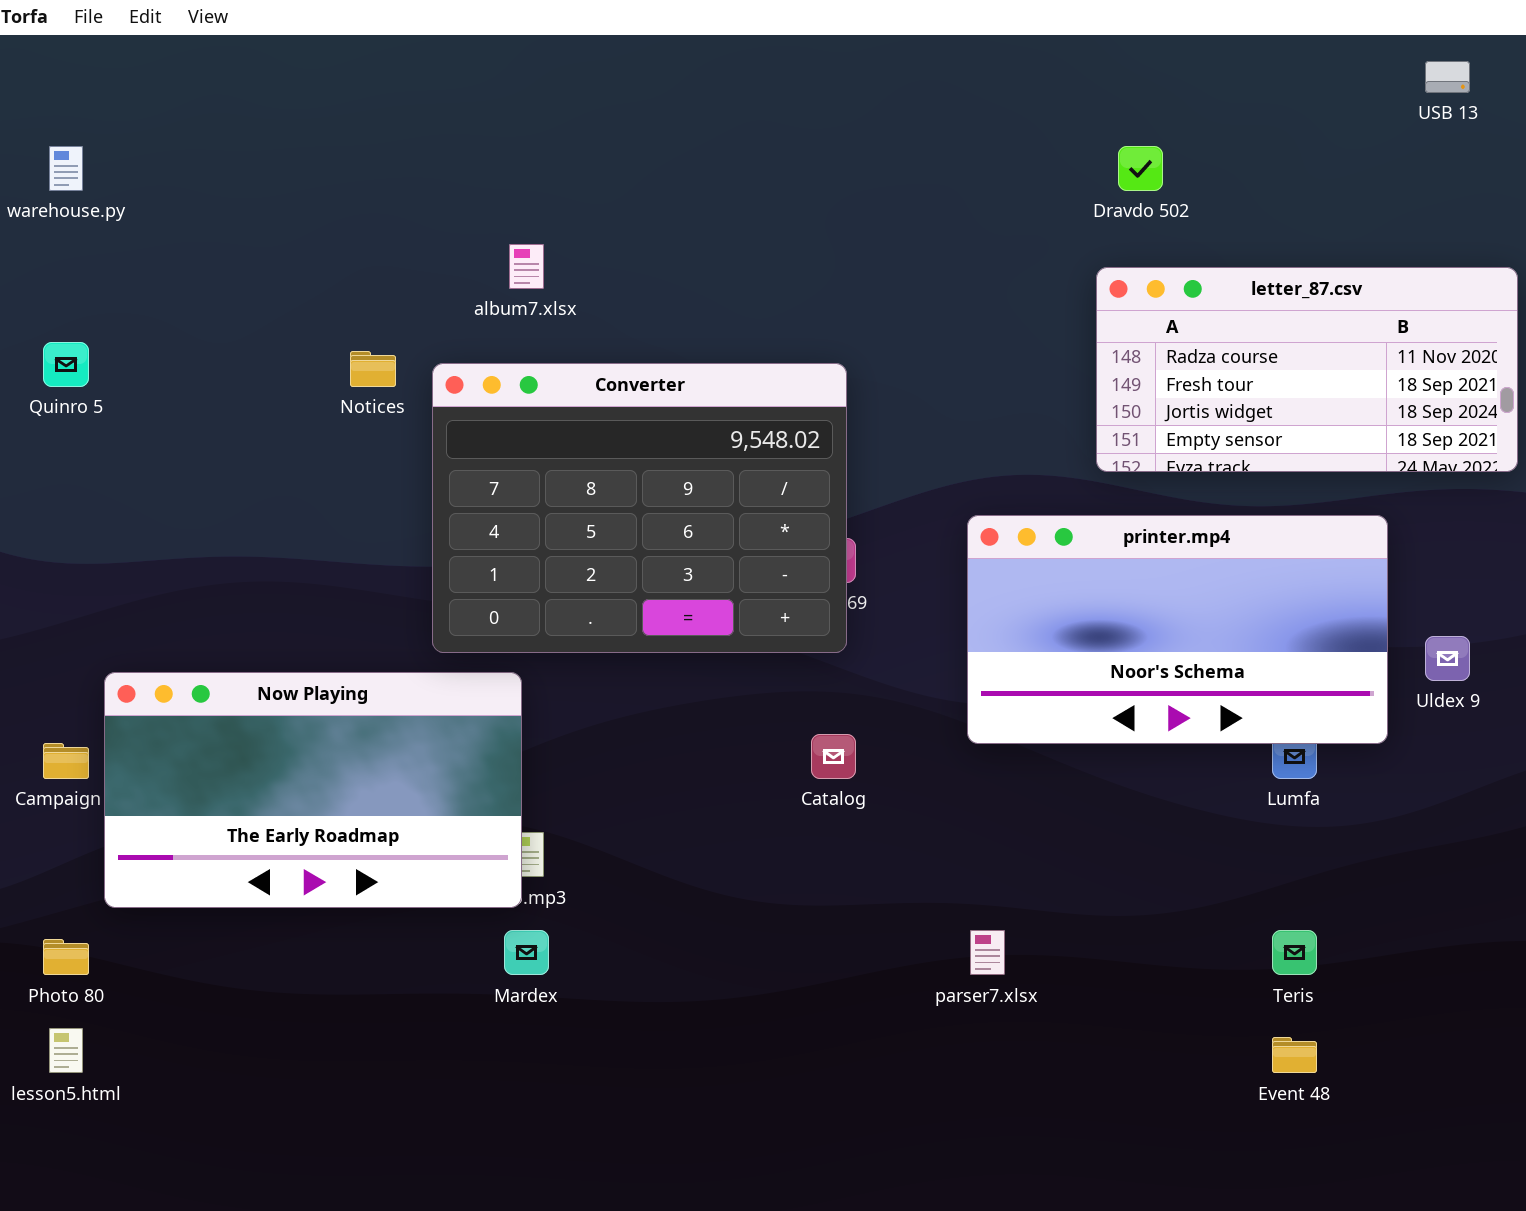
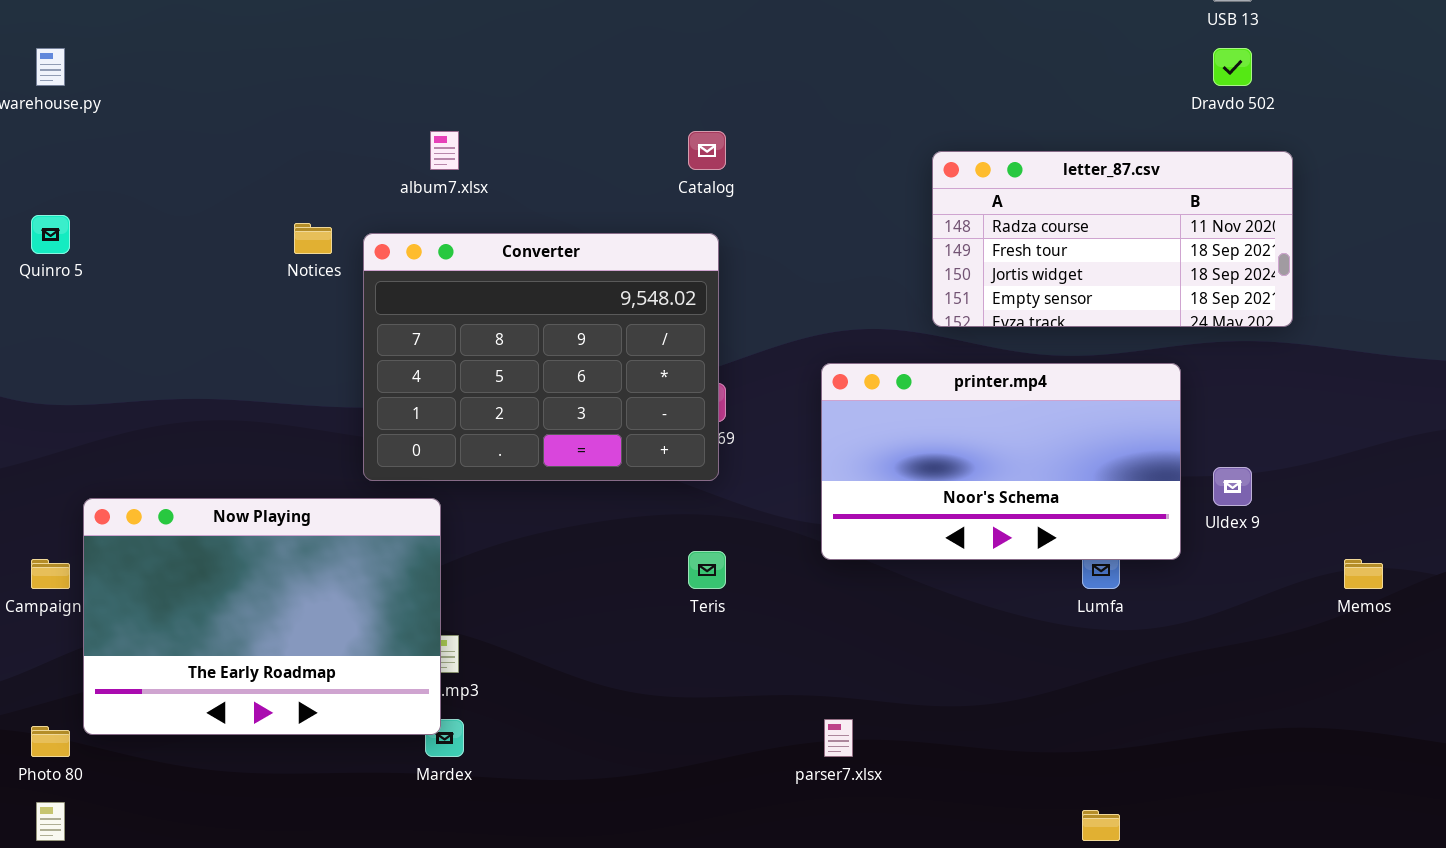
Dravdo 502: [1118,146,1163,191] -> [1213,48,1252,86], moved
Now Playing: [104,672,522,908] -> [83,498,441,735], resized
Catalog: [811,734,856,779] -> [688,131,726,170], moved
Teris: [1272,930,1317,975] -> [688,551,726,589], moved

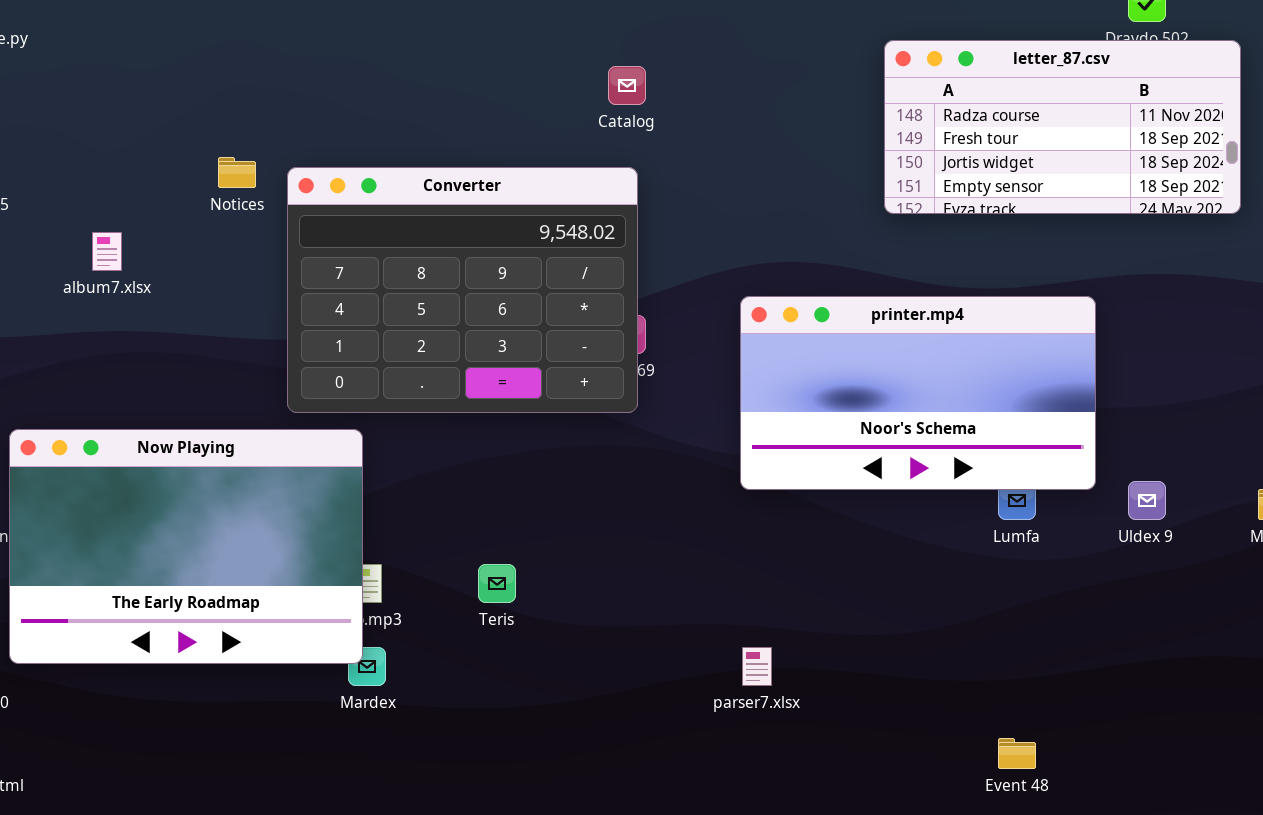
album7.xlsx: [430,131,459,170] -> [92,232,122,271], moved
letter_87.csv: [932,151,1293,327] -> [884,40,1241,214], moved
Uldex 9: [1213,467,1252,506] -> [1128,481,1166,520], moved
Teris: [688,551,726,589] -> [478,564,516,603], moved

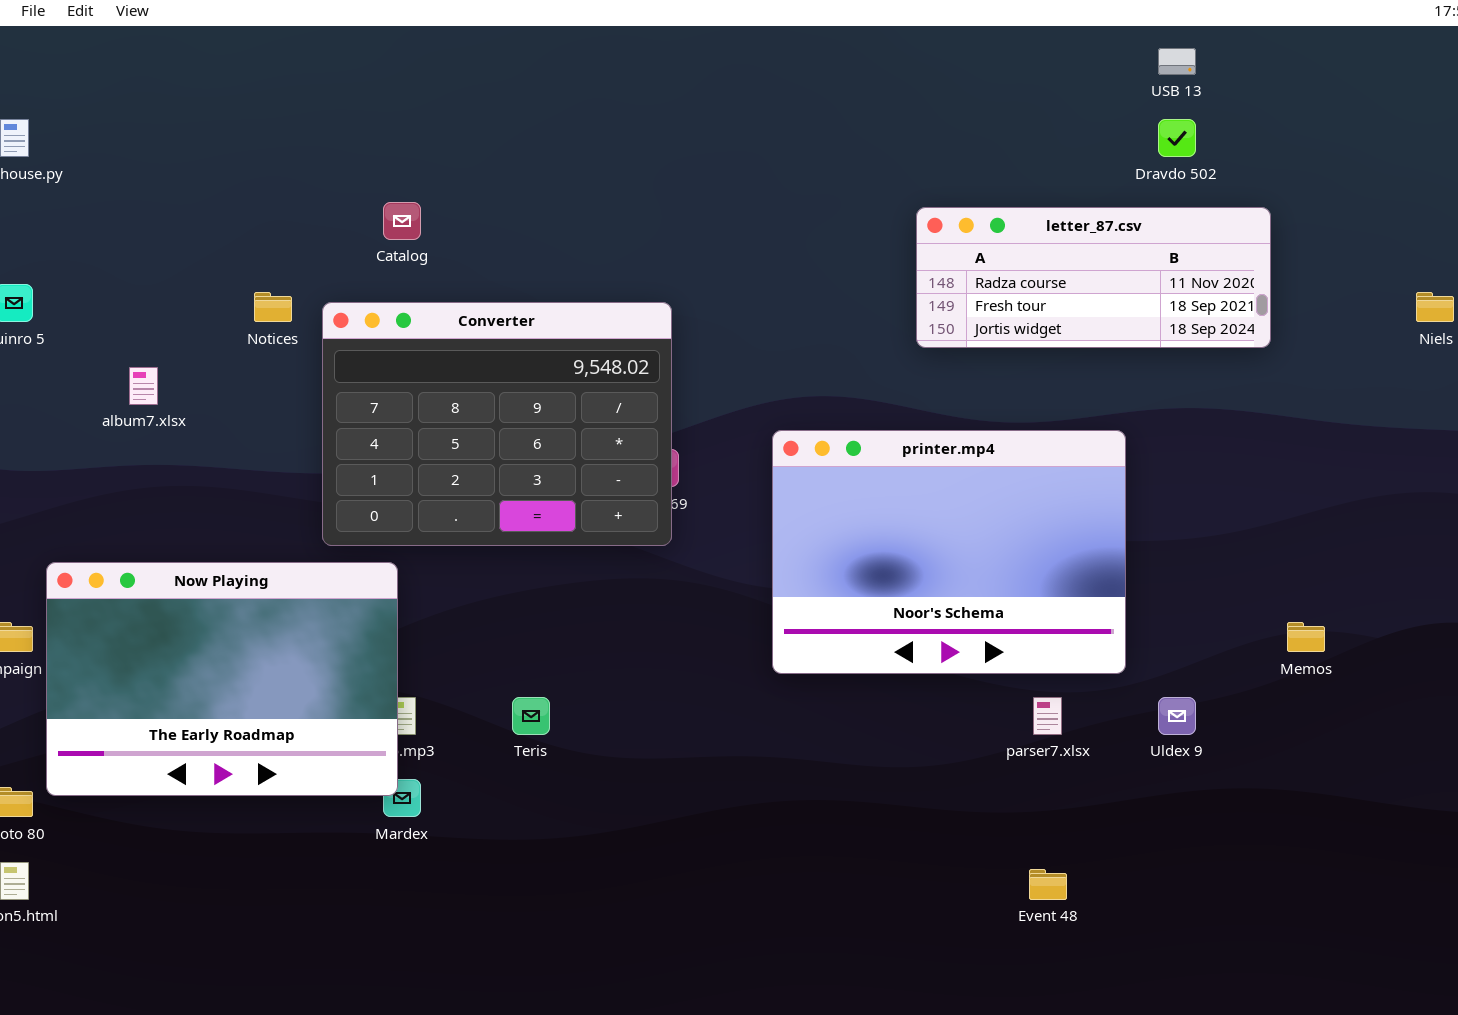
letter_87.csv: [884,40,1241,214] -> [916,207,1271,348], resized
Catalog: [608,66,646,105] -> [383,202,421,240], moved
printer.mp4: [740,296,1096,490] -> [772,430,1126,674], resized
Uldex 9: [1128,481,1166,520] -> [1158,697,1196,735], moved
parser7.xlsx: [742,647,772,686] -> [1033,697,1062,735], moved

